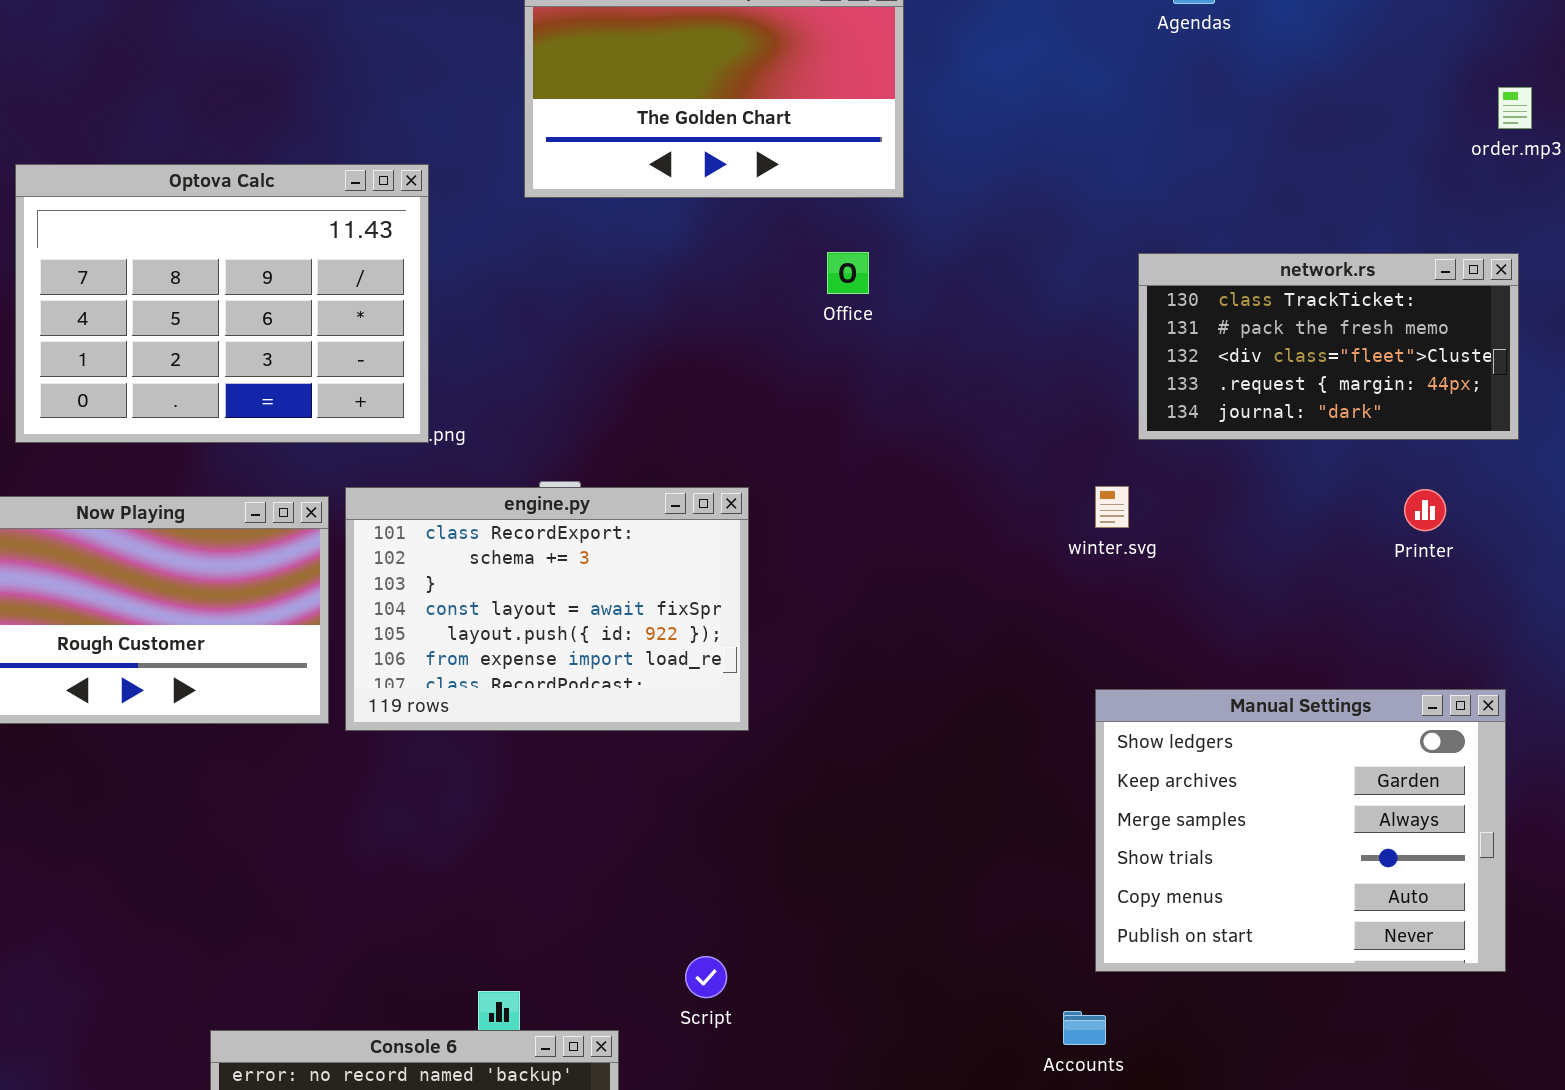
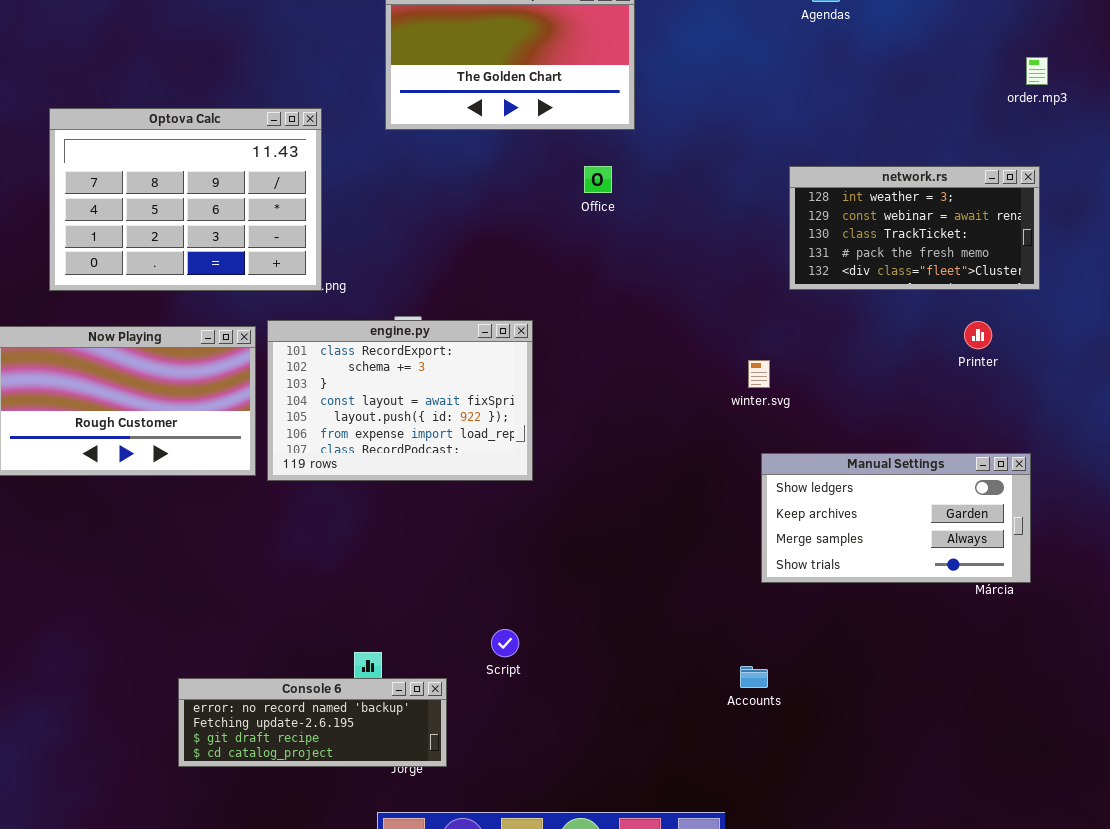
network.rs: [1138,253,1519,440] -> [789,166,1040,290], scrolled up 2 rows
winter.svg: [1095,486,1129,528] -> [748,360,770,388], moved
Manual Settings: [1095,689,1506,972] -> [761,453,1031,583], resized

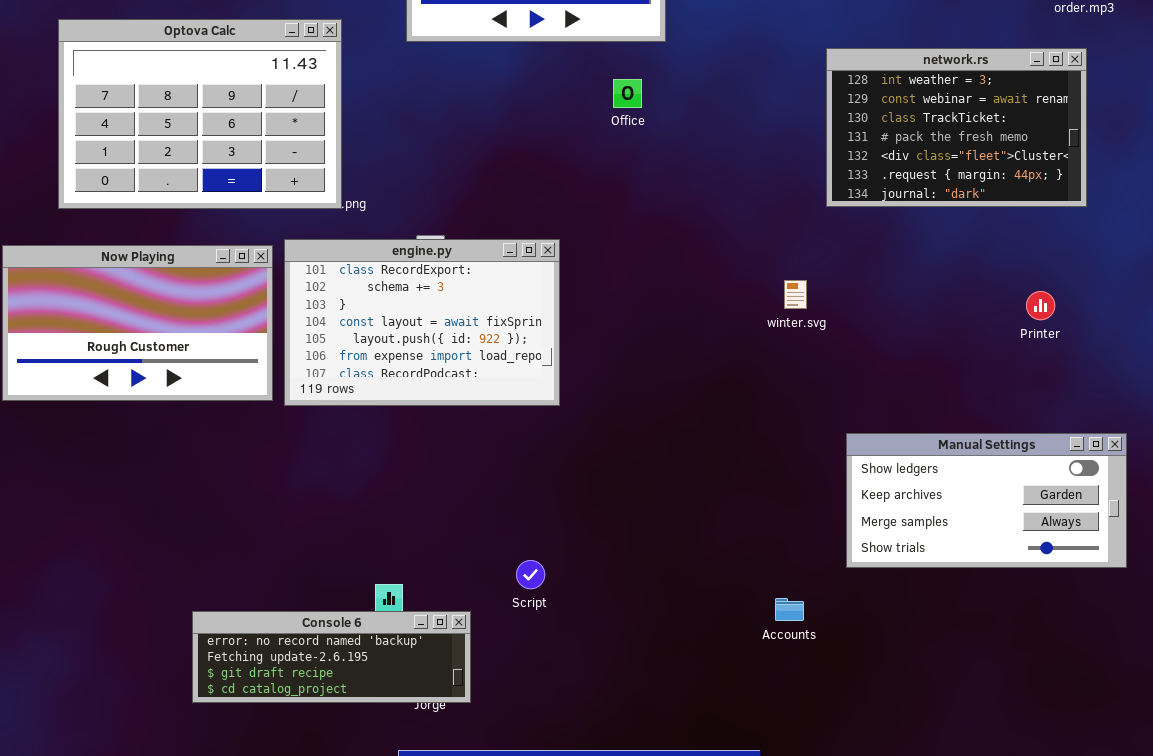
network.rs: [789,166,1040,290] -> [826,48,1087,207], resized
Printer: [964,321,992,349] -> [1026,291,1055,320], moved
Manual Settings: [761,453,1031,583] -> [846,433,1127,568], moved

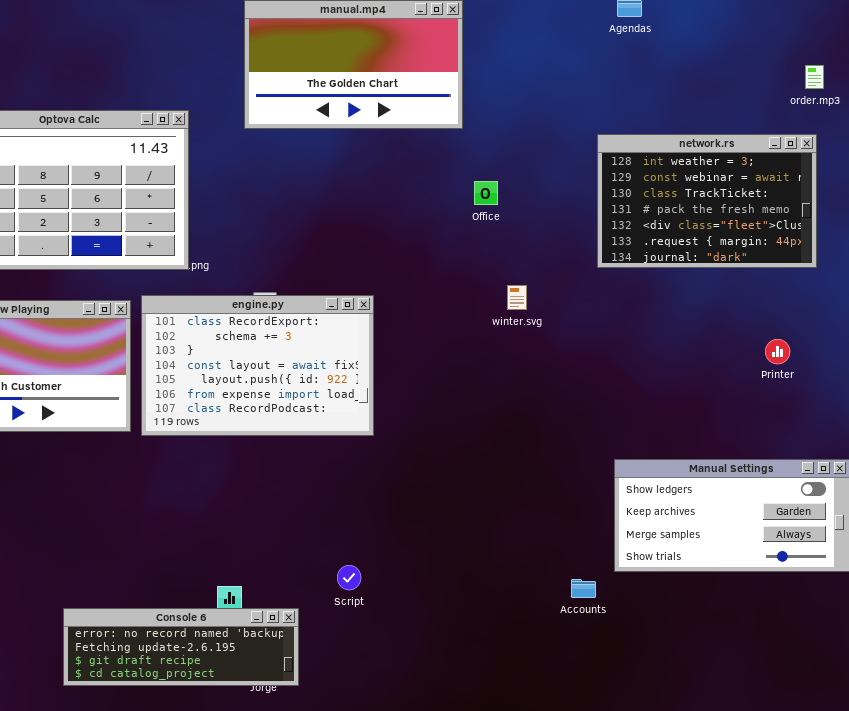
Office: [613,79,642,108] -> [474,181,498,205], moved
winter.svg: [784,280,807,309] -> [507,285,527,310], moved
Accounts: [775,598,804,621] -> [571,579,596,598], moved

